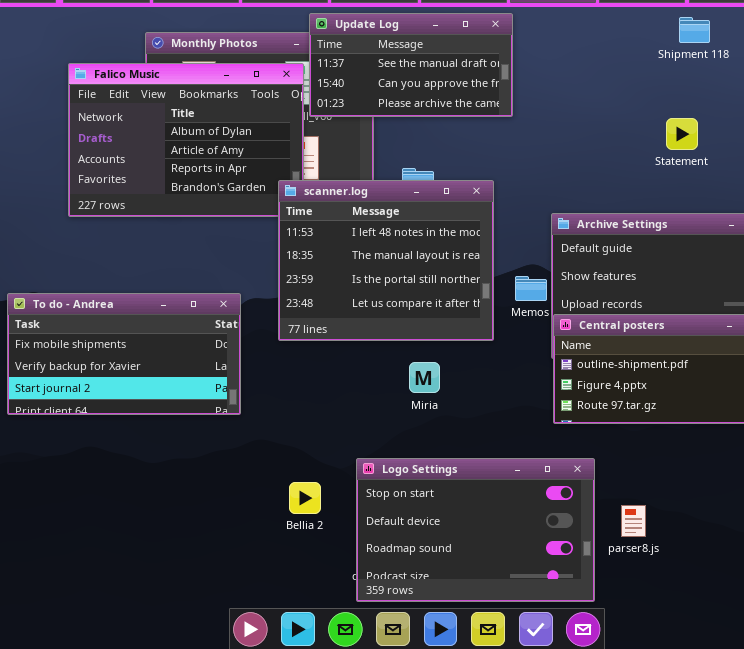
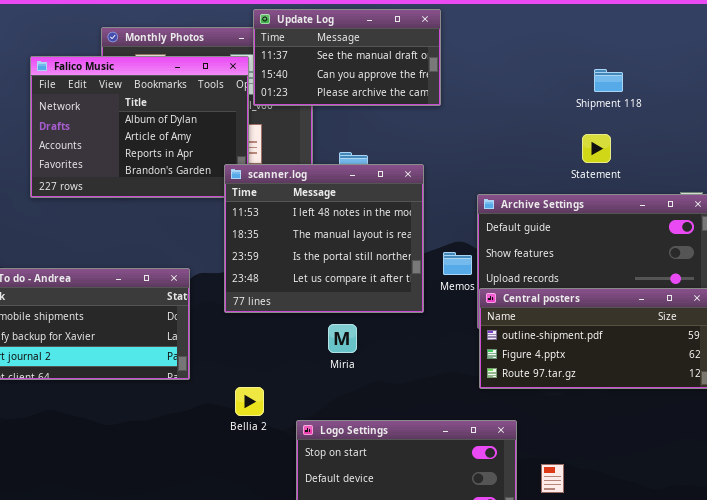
Shipment 118: [679,17,710,43] -> [594,69,623,92], moved
Statement: [666,118,698,150] -> [582,134,611,163], moved
Miria: [409,362,440,393] -> [328,324,357,353], moved
Bellia 2: [289,482,321,514] -> [235,387,264,416], moved

